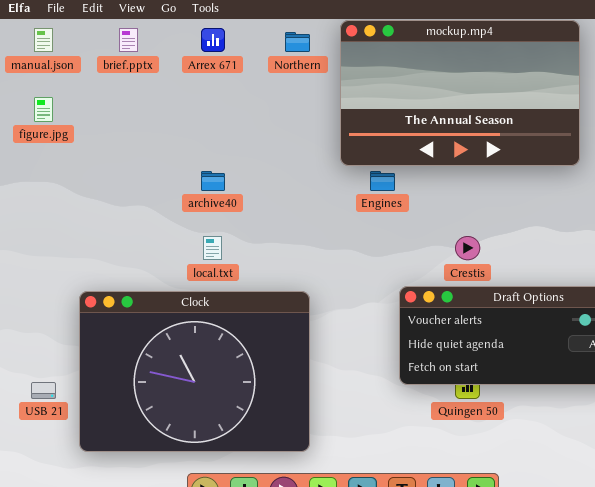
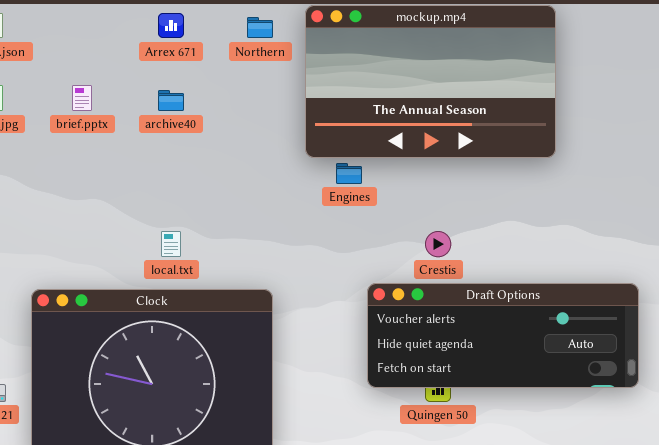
brief.pptx: [119,28,138,52] -> [72,85,92,111], moved
archive40: [201,171,225,191] -> [158,90,184,111], moved

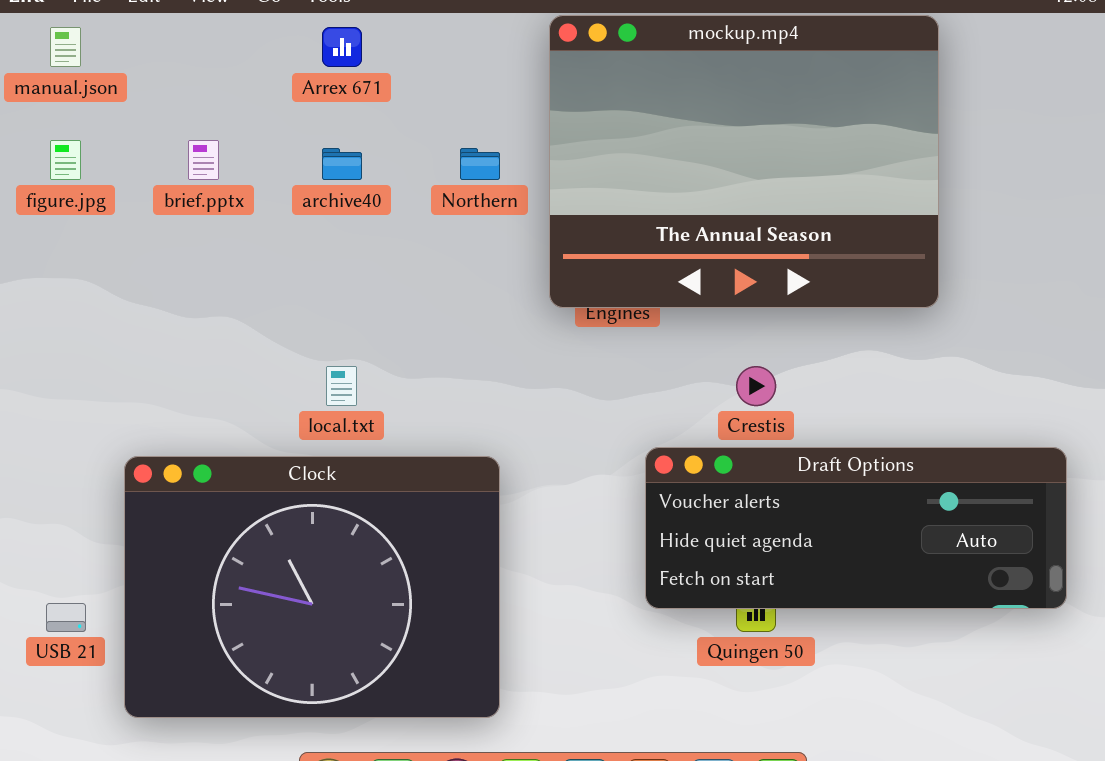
mockup.mp4: [305,5,556,158] -> [549,15,939,308], resized
Northern: [247,17,273,38] -> [460,148,500,180], moved

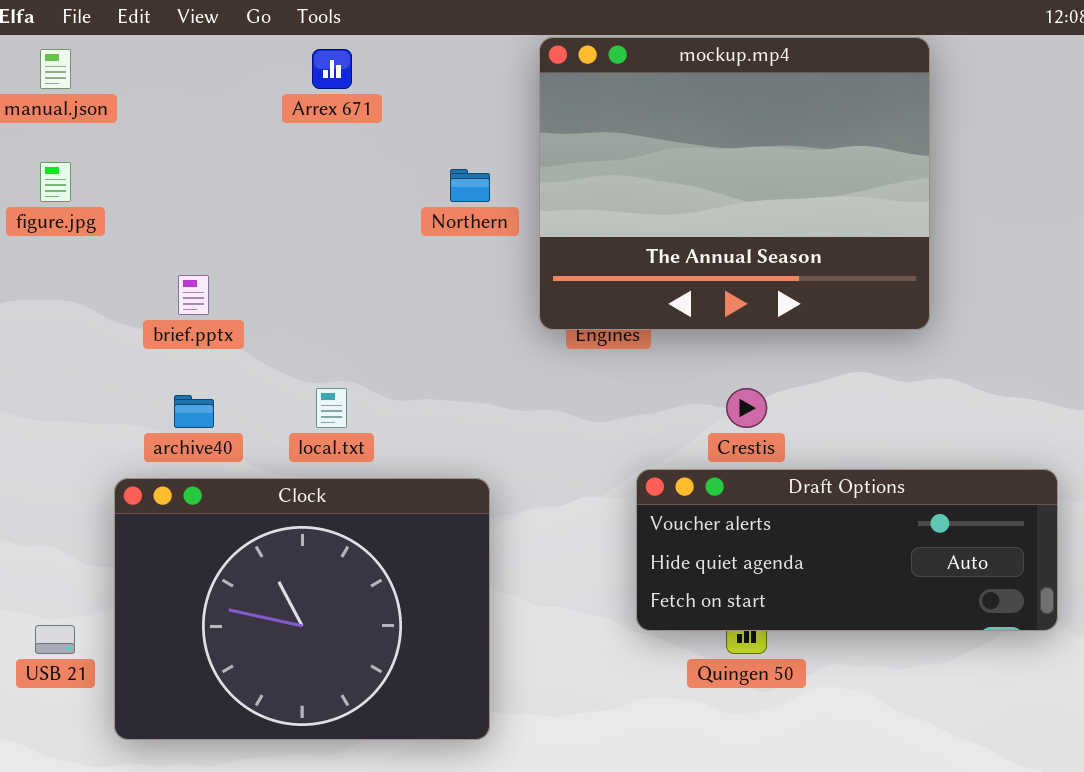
brief.pptx: [188,140,219,180] -> [178,275,209,315], moved
archive40: [322,148,362,180] -> [174,395,214,428], moved

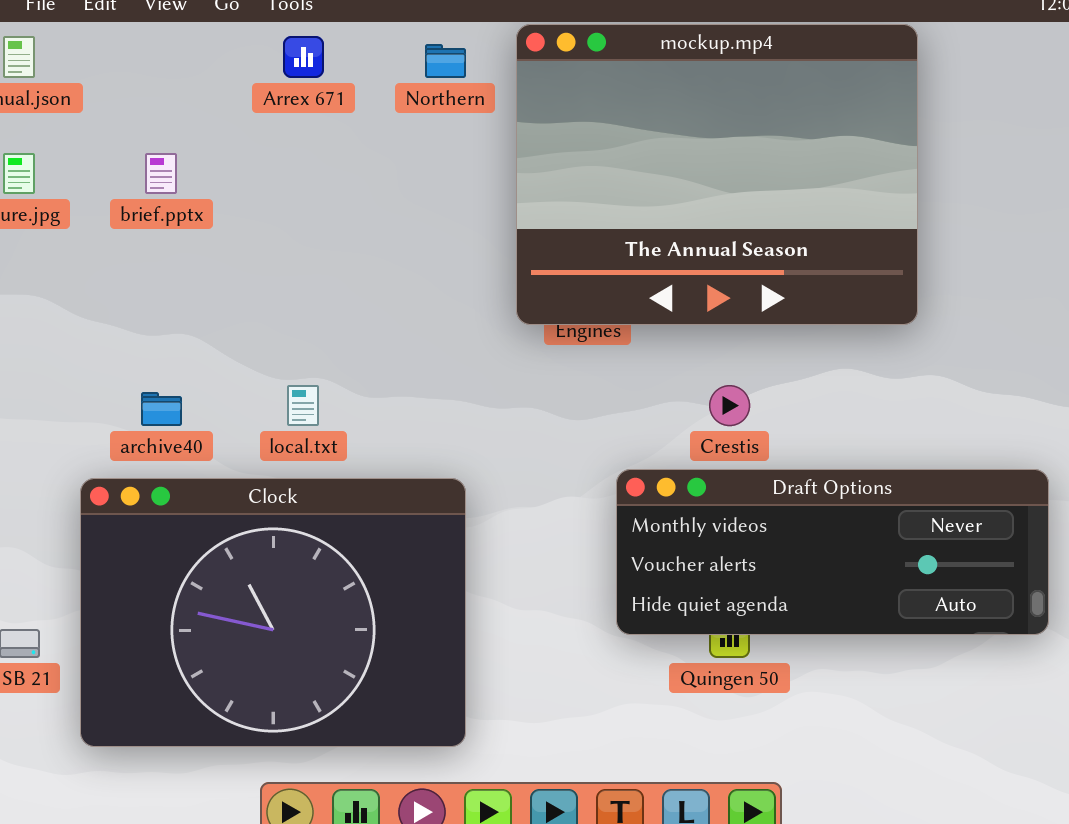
Northern: [450,169,490,202] -> [425,44,466,78], moved
brief.pptx: [178,275,209,315] -> [145,153,177,194], moved
Draft Options: [636,469,1058,631] -> [616,469,1049,635], scrolled up 1 row

